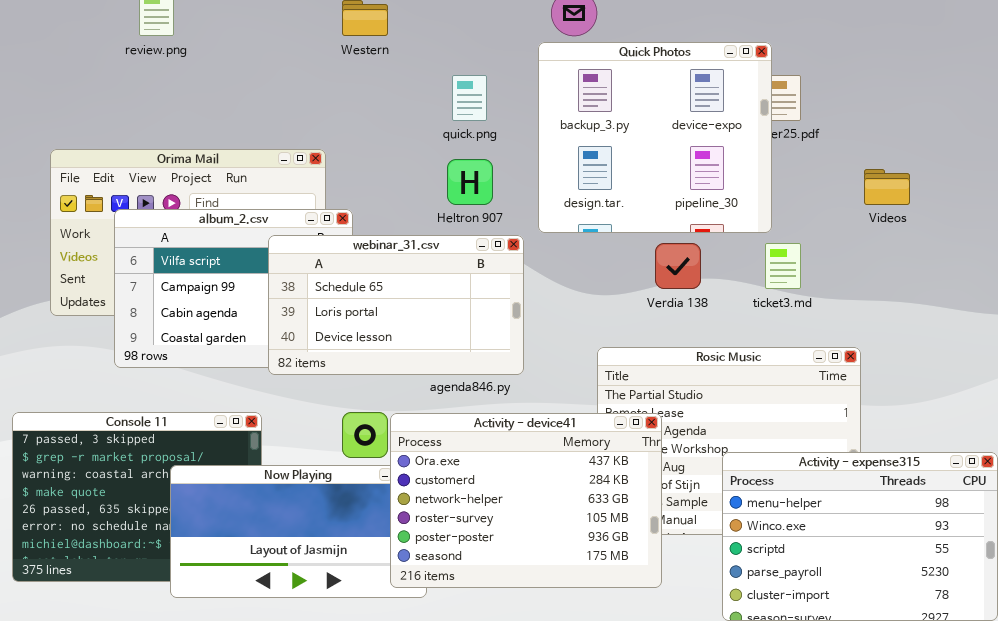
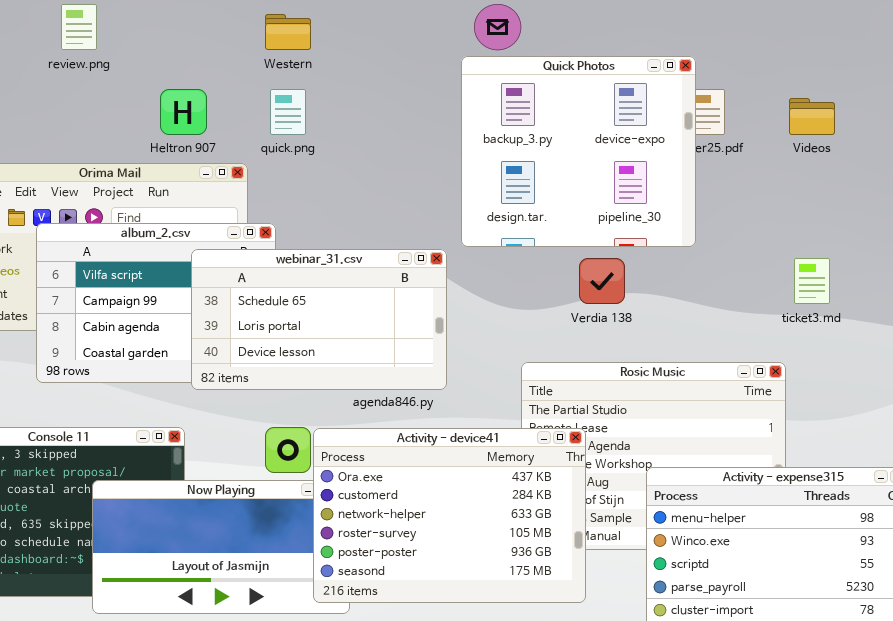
quick.png: [452,75,487,121] -> [270,89,306,135], moved
Heltron 907: [447,159,493,205] -> [160,89,207,135], moved
Videos: [864,169,910,205] -> [789,98,835,135], moved
ticket3.md: [765,243,801,289] -> [794,258,830,304], moved

